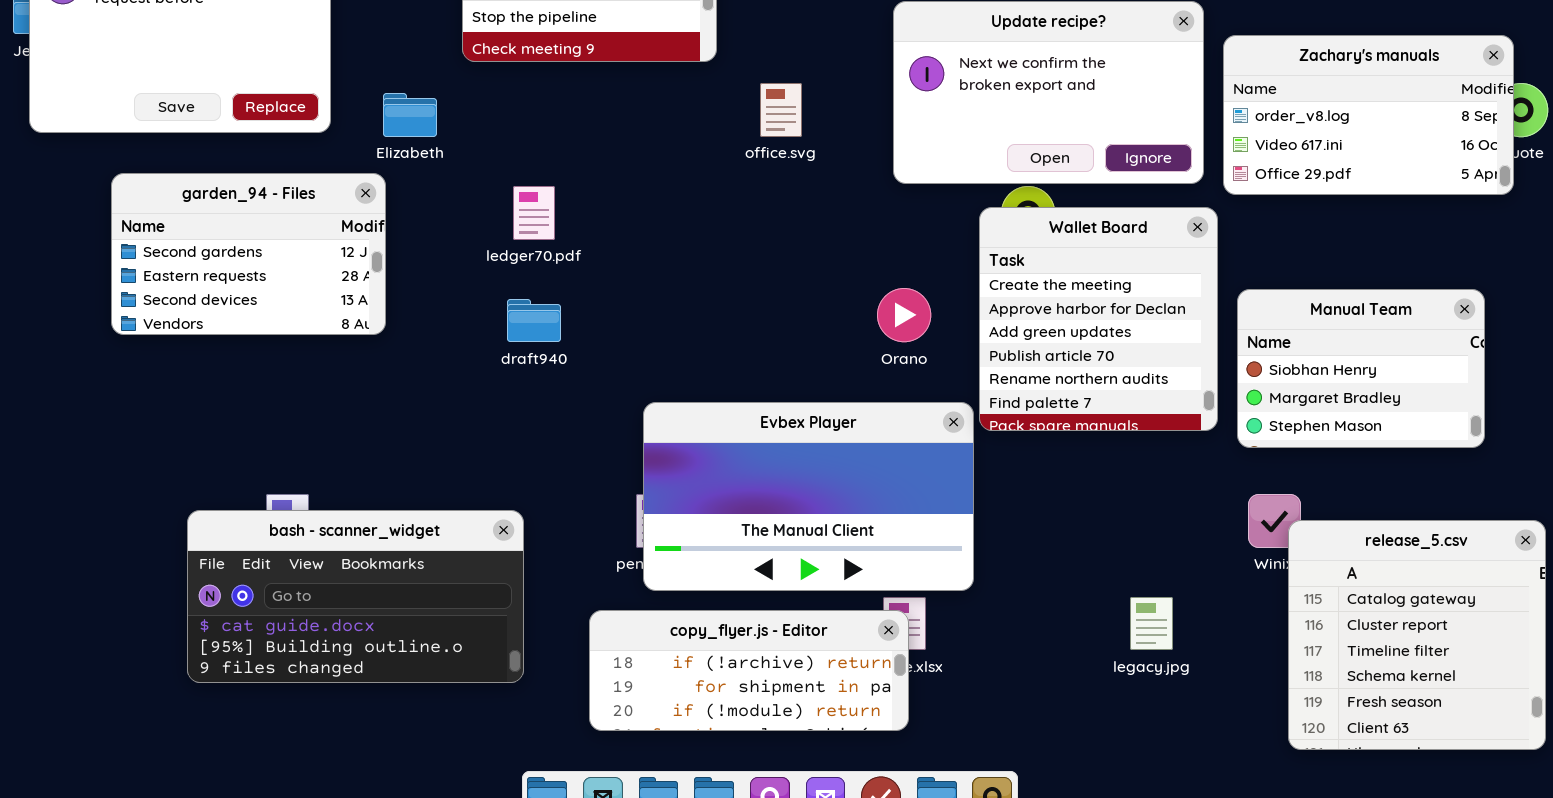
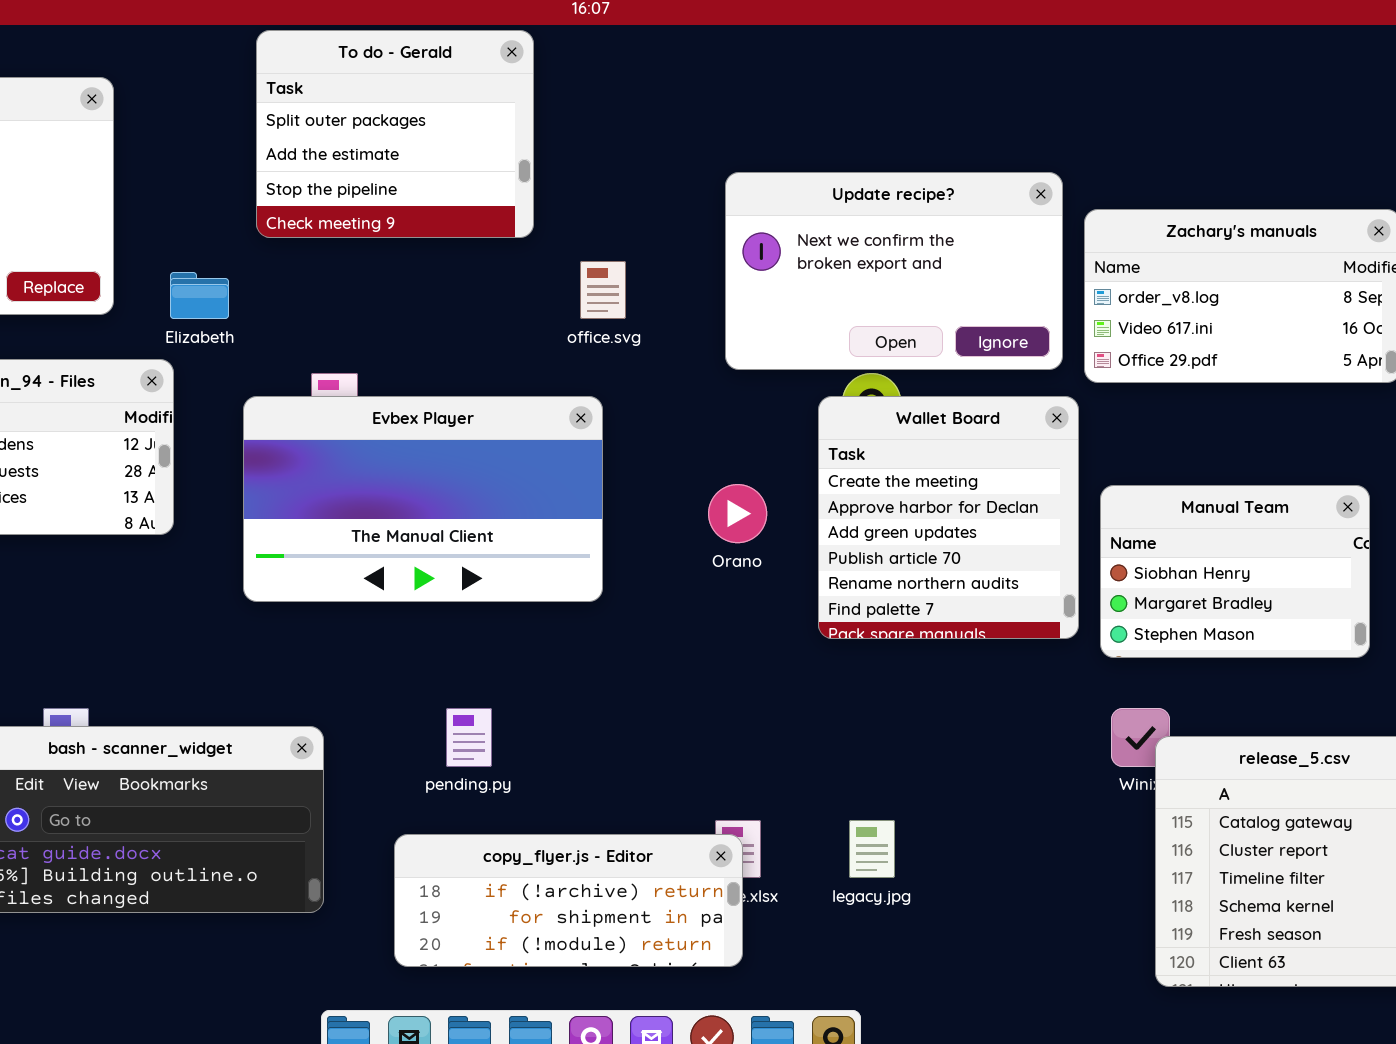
Evbex Player: [643,402,974,591] -> [243,396,603,602], moved
legacy.jpg: [1130,597,1173,650] -> [849,820,895,878], moved

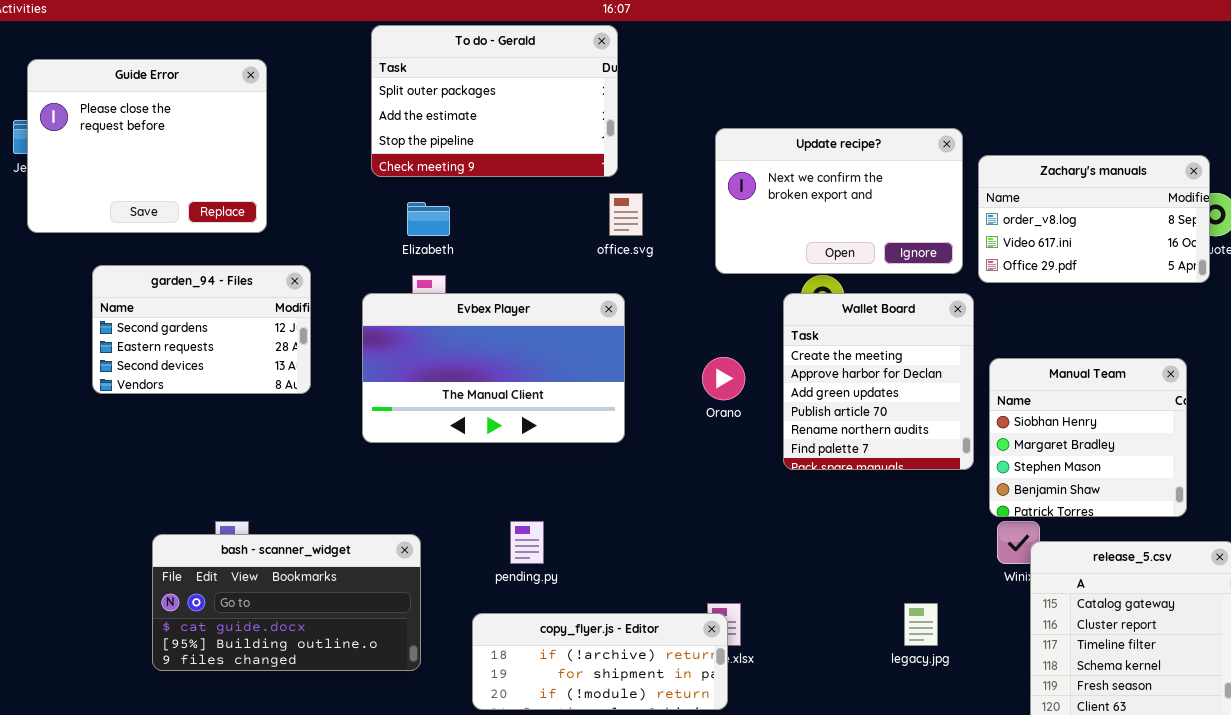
To do - Gerald: [256,30,534,238] -> [371,25,618,177], resized
Elizabeth: [170,272,229,319] -> [407,202,450,236], moved
Manual Team: [1100,485,1370,658] -> [989,358,1187,517], resized
legacy.jpg: [849,820,895,878] -> [904,603,938,646], moved

